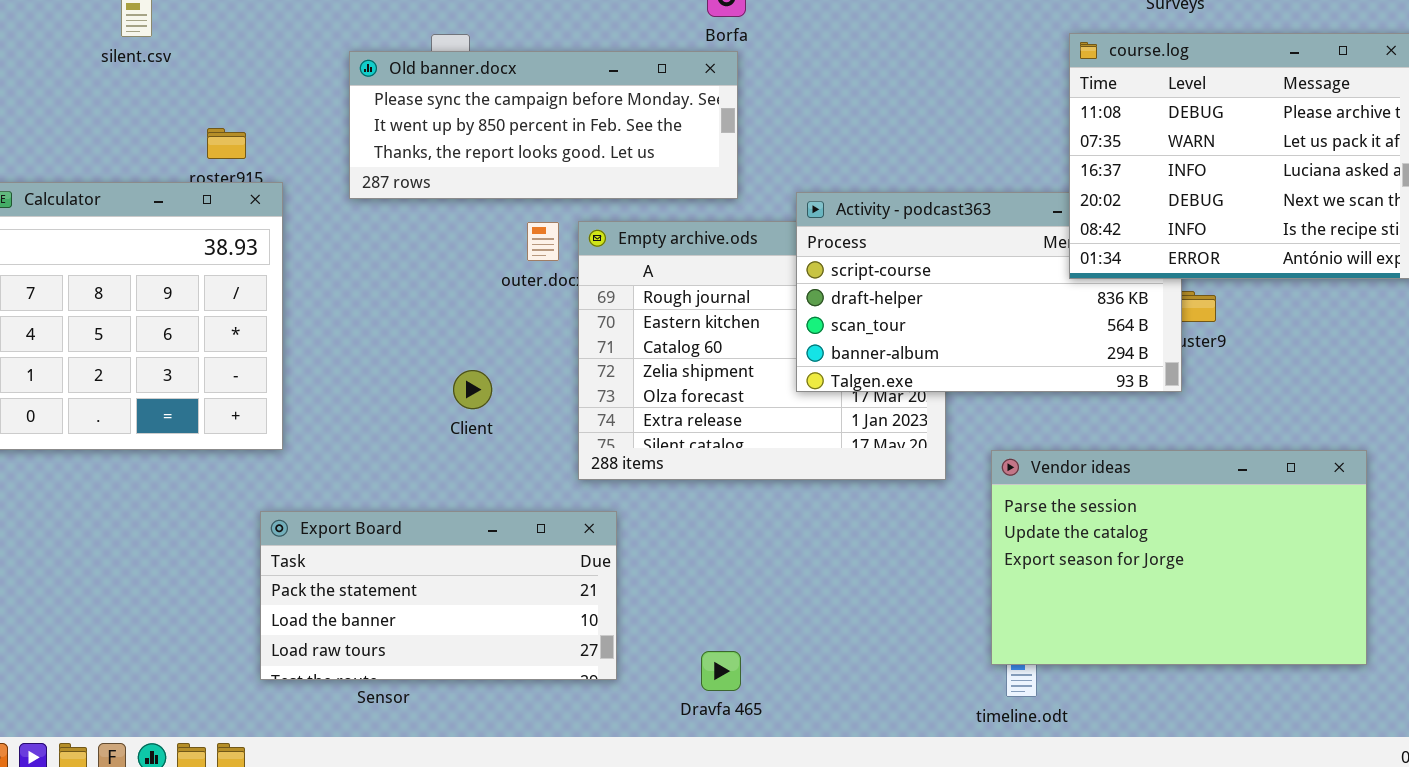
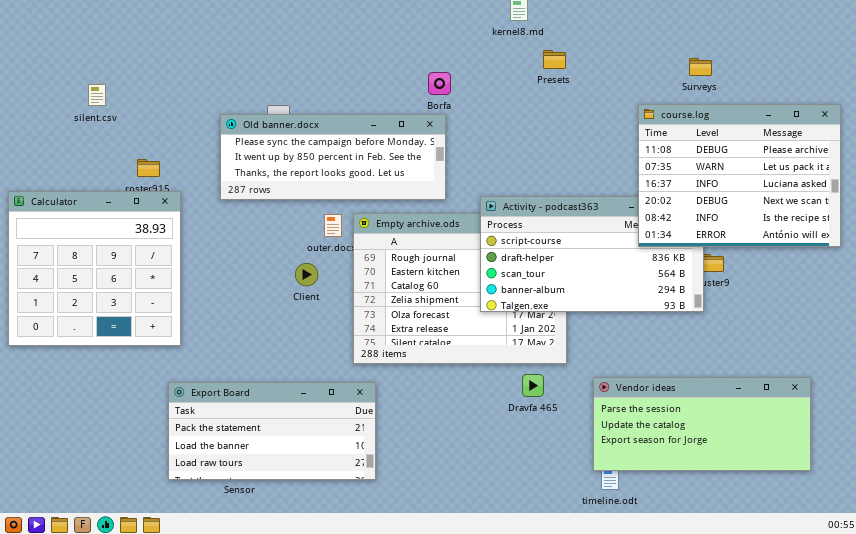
Client: [453,370,492,409] -> [295,263,318,286], moved
Vendor ideas: [991,450,1367,665] -> [593,377,811,471], resized
Dravfa 465: [701,651,741,691] -> [522,374,544,397], moved

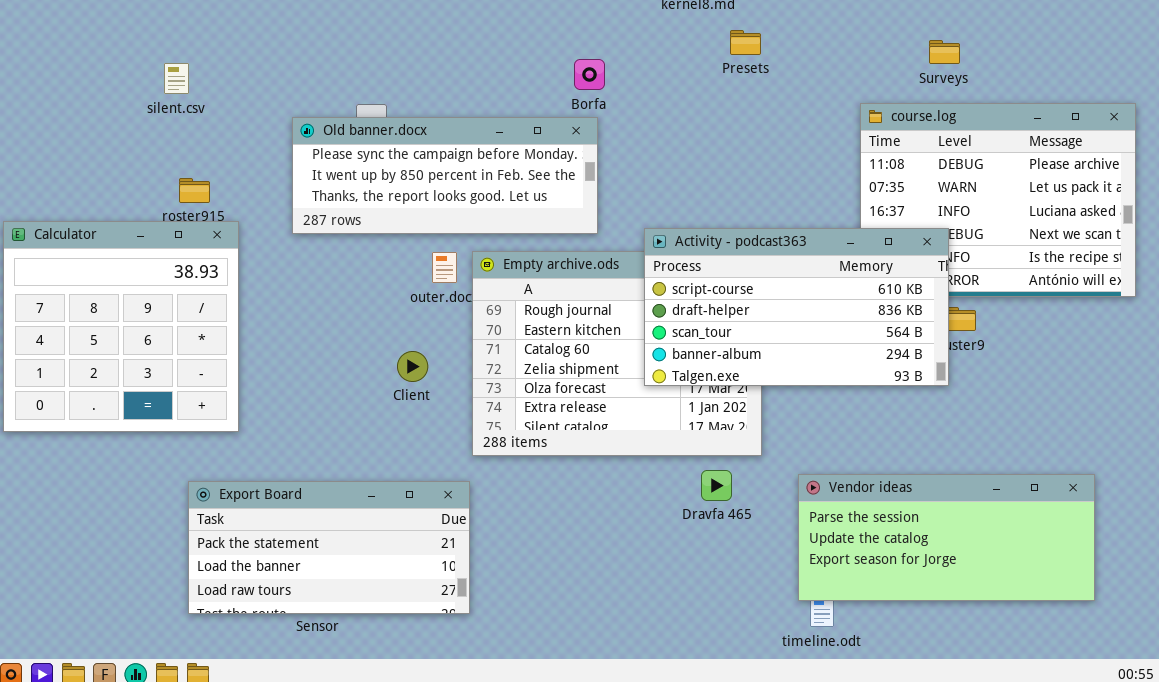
silent.csv: [88,84,106,106] -> [164,63,189,94], moved
Activity - podcast363: [480,196,704,312] -> [644,228,949,386], raised
Client: [295,263,318,286] -> [397,351,428,382], moved
Export Board: [168,382,376,480] -> [188,481,470,614], moved

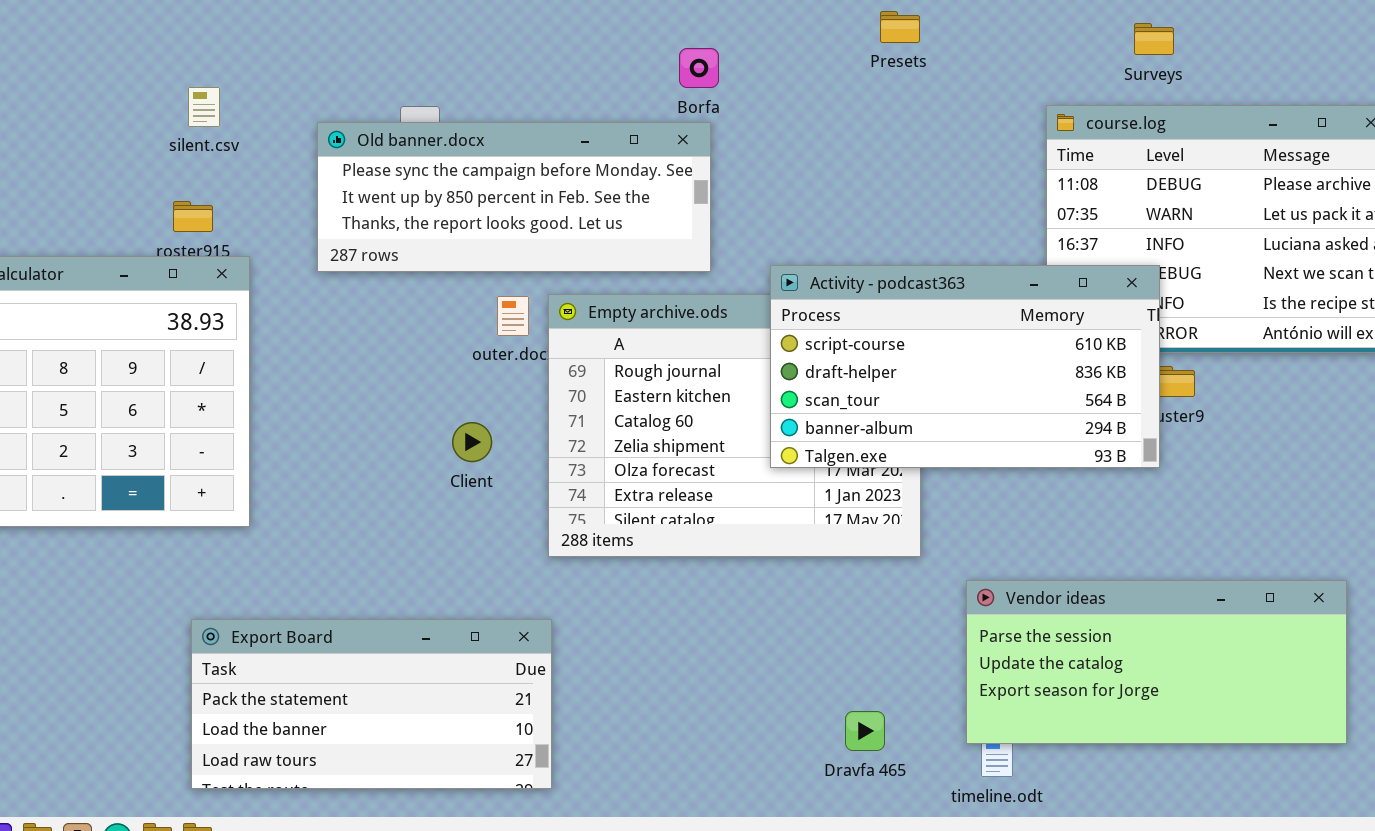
silent.csv: [164,63,189,94] -> [188,87,220,127], moved
Dravfa 465: [701,470,732,501] -> [845,711,885,751], moved
Export Board: [188,481,470,614] -> [191,619,552,789], moved

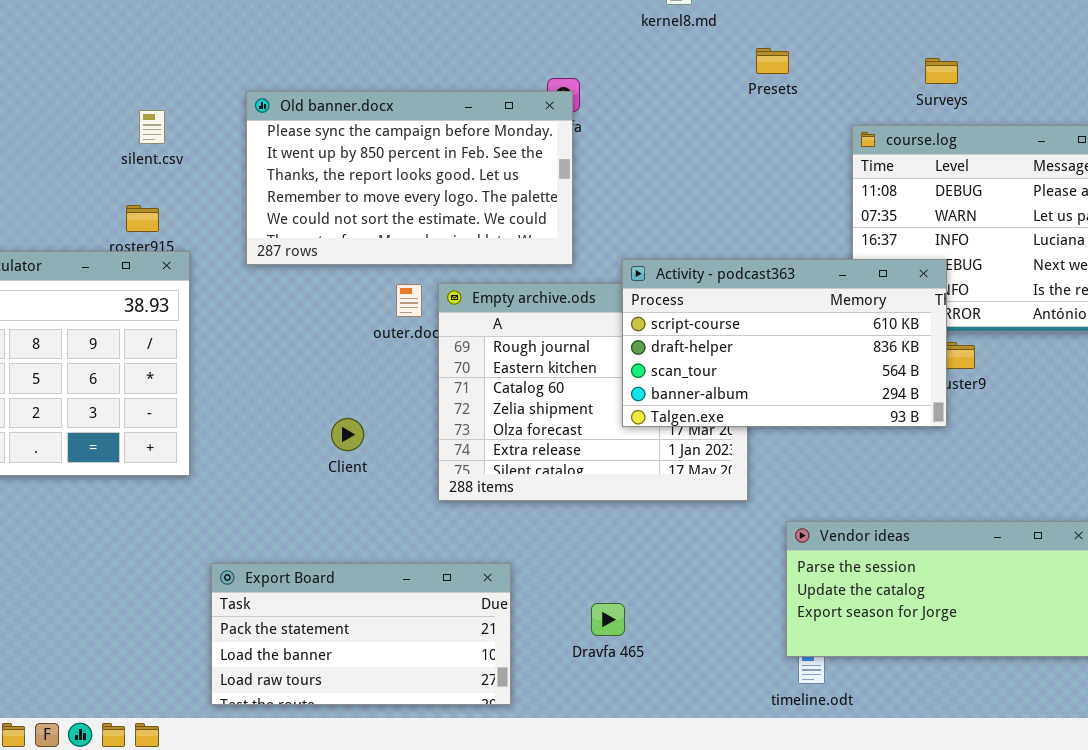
Presets: [880,11,920,43] -> [756,48,789,74], moved
Old banner.docx: [317,122,711,272] -> [246,91,573,265], resized
Client: [452,422,492,462] -> [331,418,364,451], moved
Export Board: [191,619,552,789] -> [211,563,511,705], moved
Dravfa 465: [845,711,885,751] -> [591,603,625,636], moved

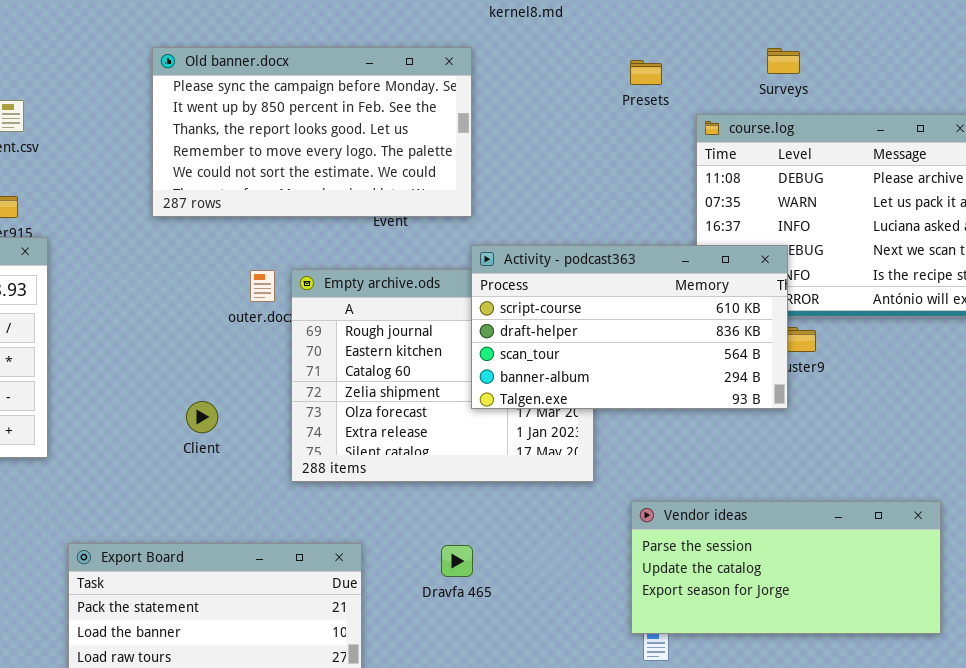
Presets: [756,48,789,74] -> [630,60,662,85], moved
Old banner.docx: [246,91,573,265] -> [152,47,472,217], moved
Dravfa 465: [591,603,625,636] -> [441,545,473,577], moved

